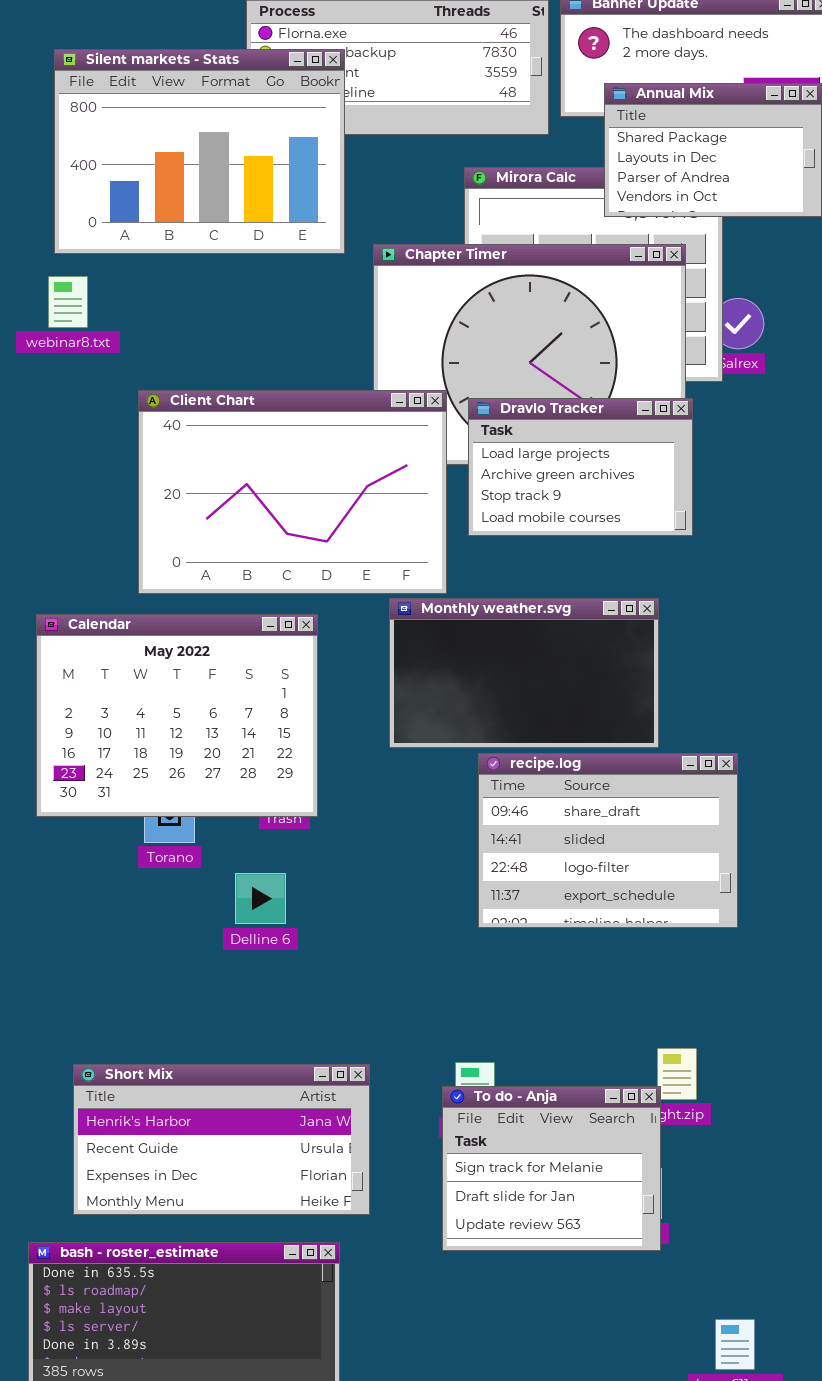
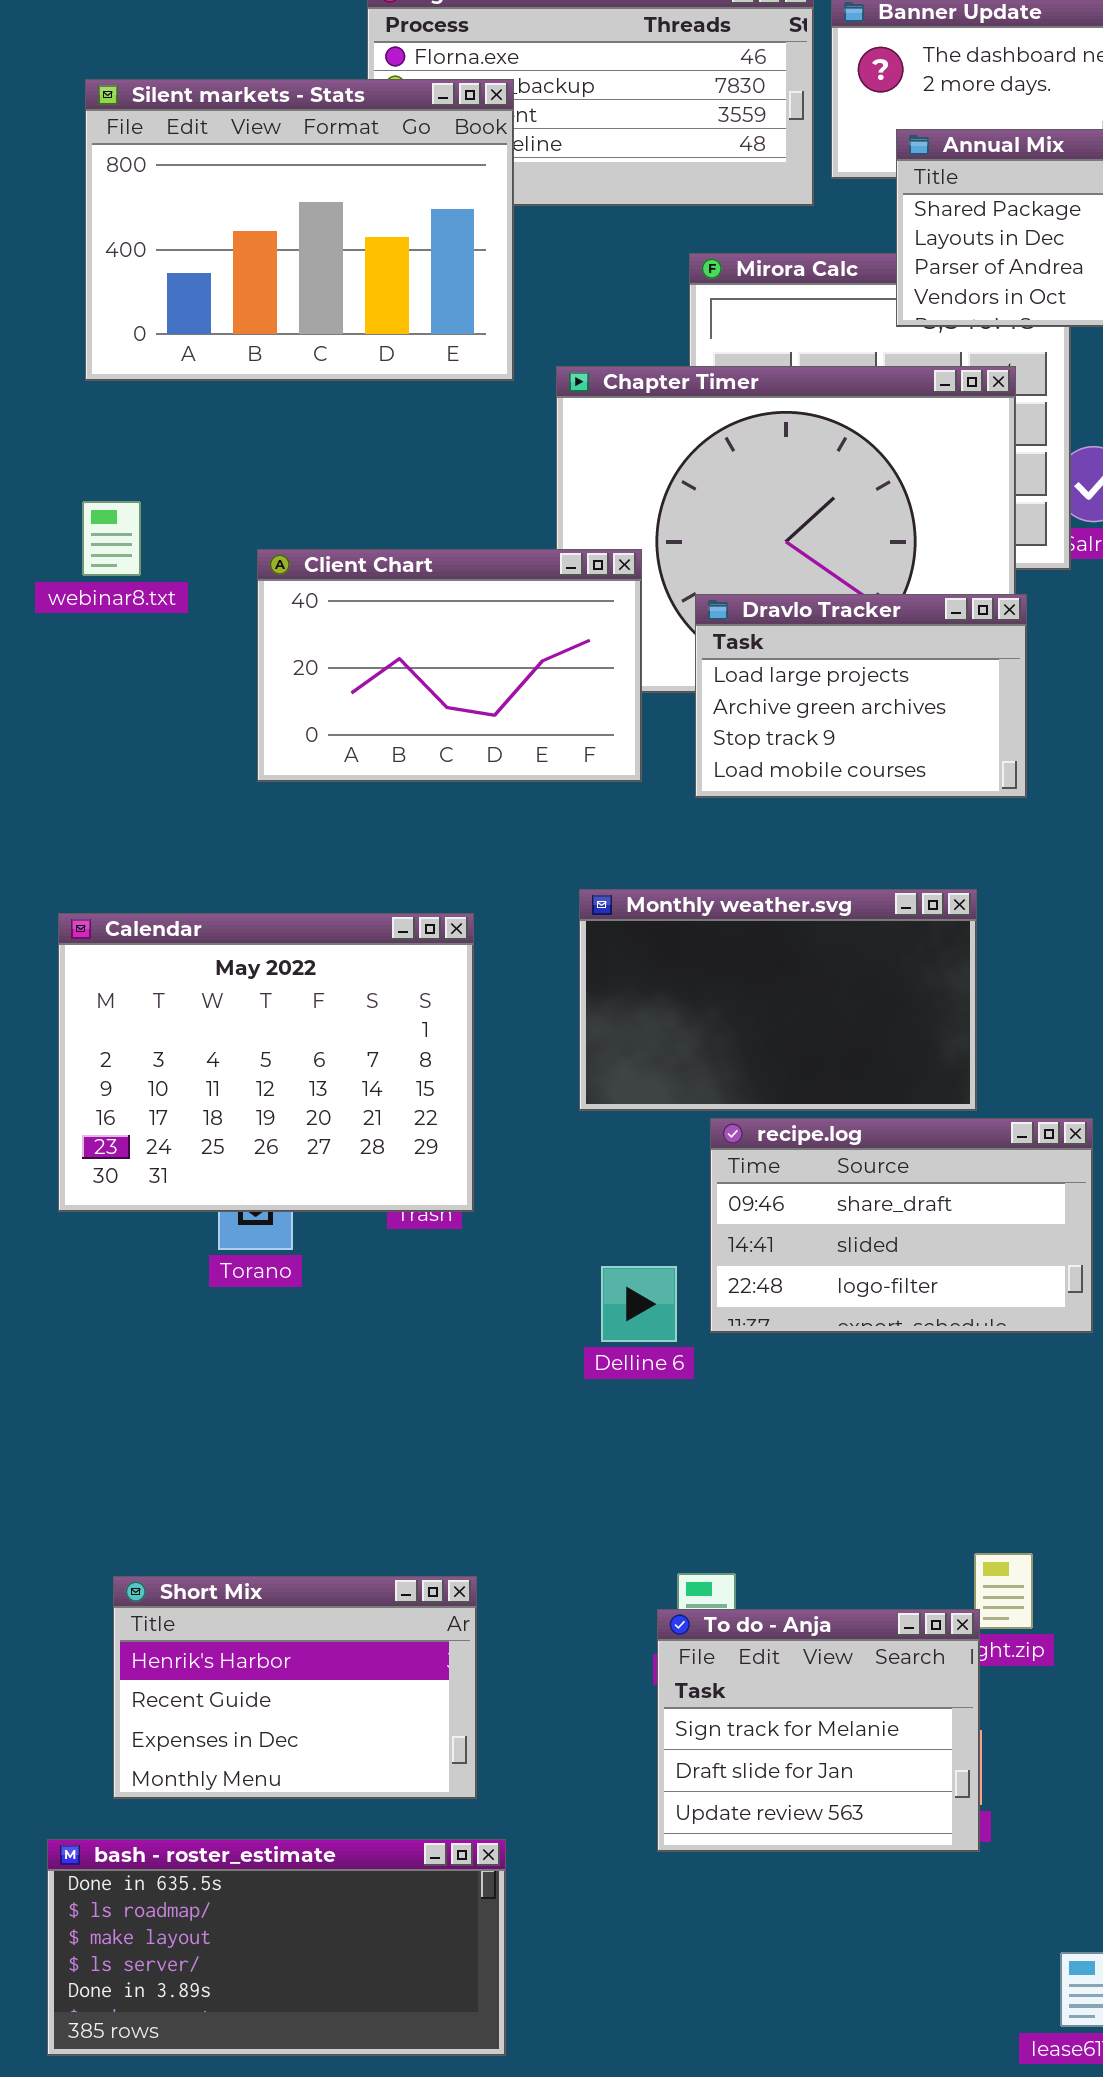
webinar8.txt: [48,276,88,328] -> [82,501,141,576], moved
Client Chart: [138,390,447,594] -> [257,549,642,782], moved, resized
recipe.log: [478,753,738,928] -> [710,1118,1093,1333], resized
Delline 6: [235,873,286,924] -> [601,1266,677,1342], moved
Short Mix: [73,1064,370,1215] -> [113,1576,477,1799], resized

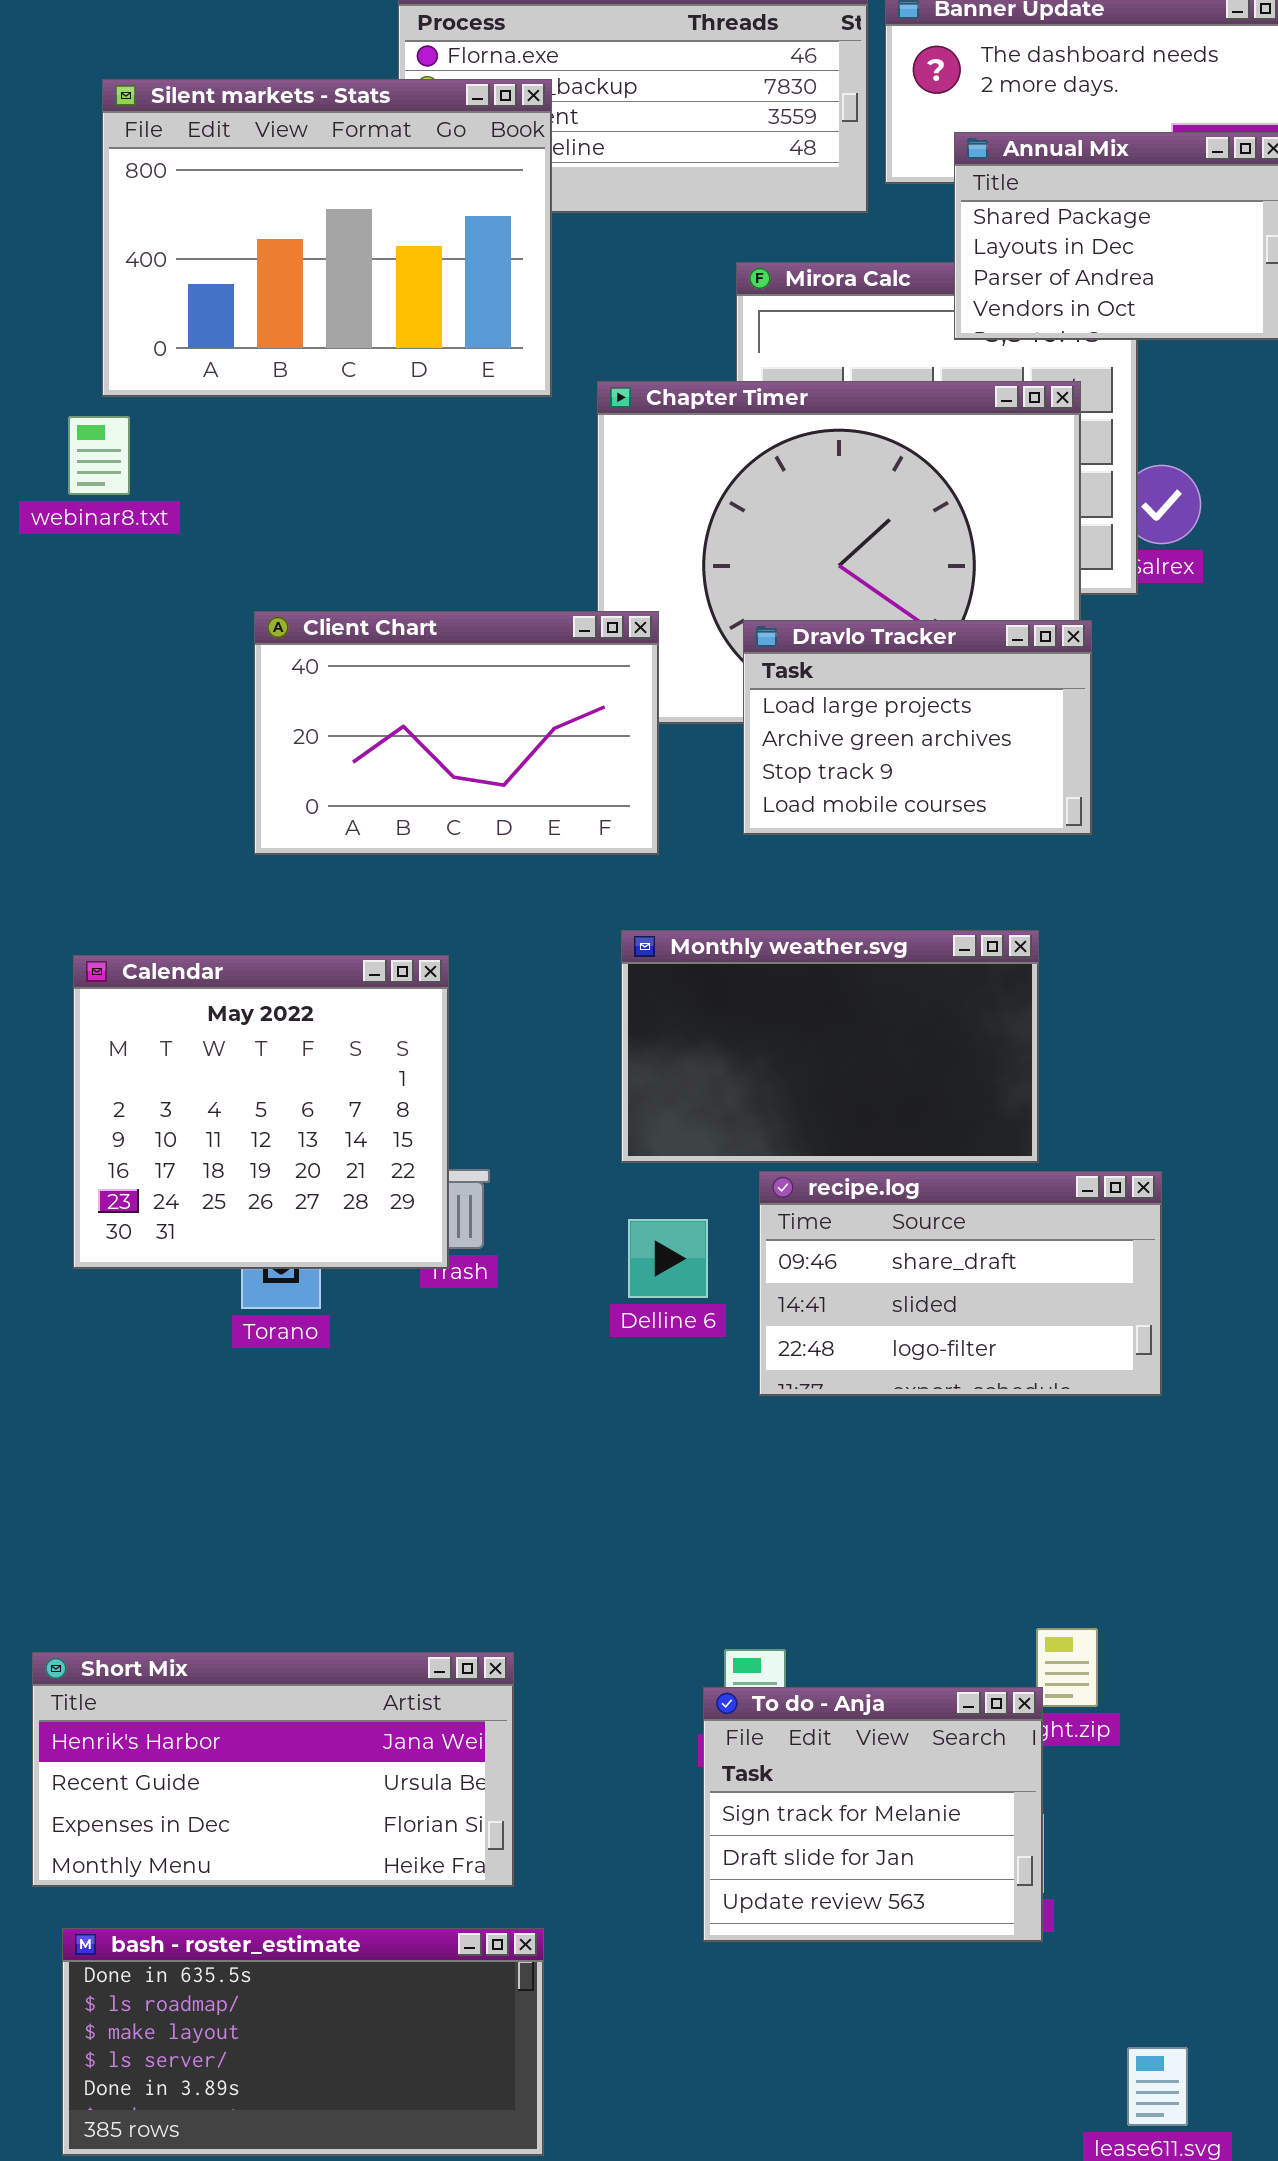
webinar8.txt: [82,501,141,576] -> [68,416,130,495], moved
Client Chart: [257,549,642,782] -> [254,611,659,855], moved
Calendar: [58,913,474,1212] -> [73,955,449,1269], resized
Delline 6: [601,1266,677,1342] -> [628,1219,708,1298], moved
Short Mix: [113,1576,477,1799] -> [32,1652,514,1887], resized

